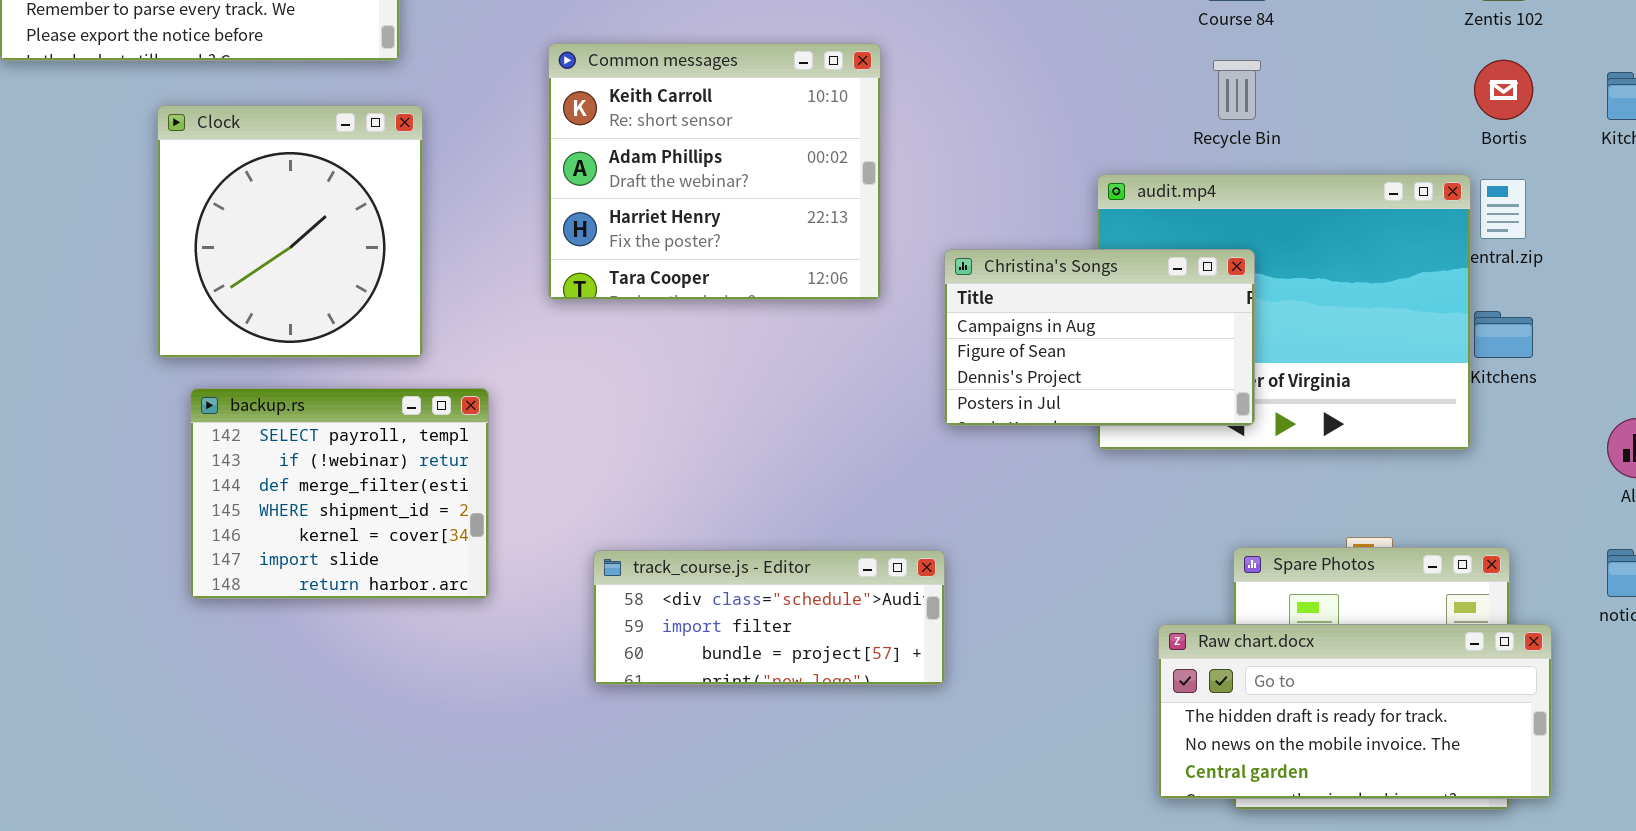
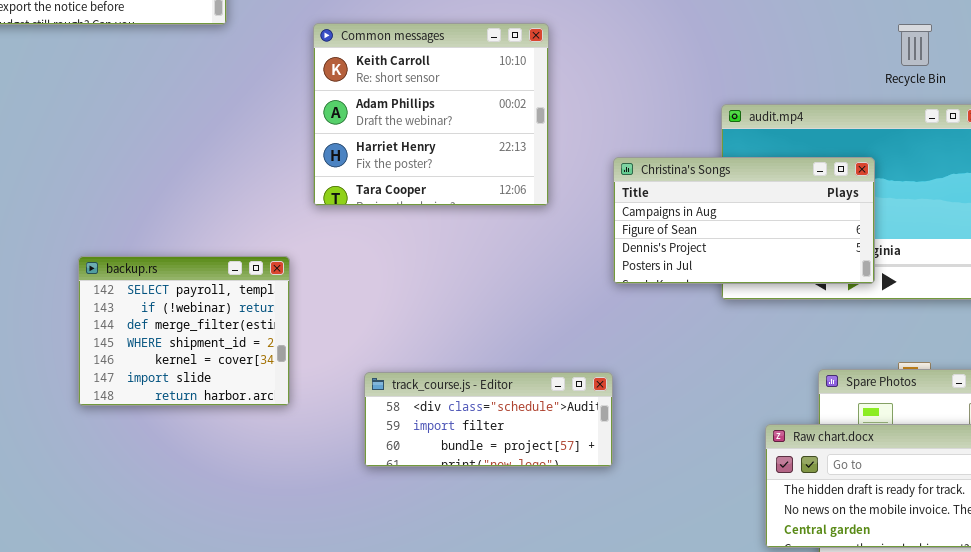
Common messages: [548,43,881,300] -> [313,23,549,206], moved
Recycle Bin: [1213,60,1261,120] -> [898,24,932,66], moved
Clock: [157,105,423,358] -> none, closed
Christina's Songs: [944,249,1255,426] -> [613,157,875,284], resized

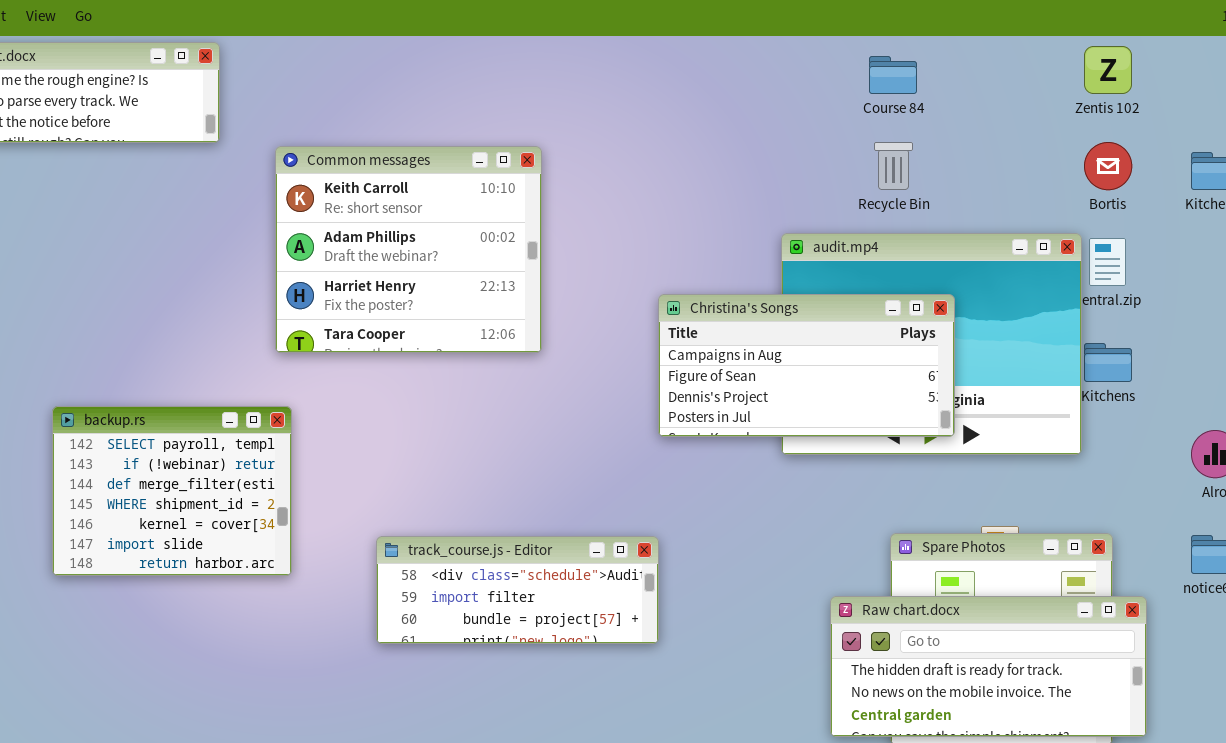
Common messages: [313,23,549,206] -> [275,146,542,353], moved
Recycle Bin: [898,24,932,66] -> [874,142,913,190], moved

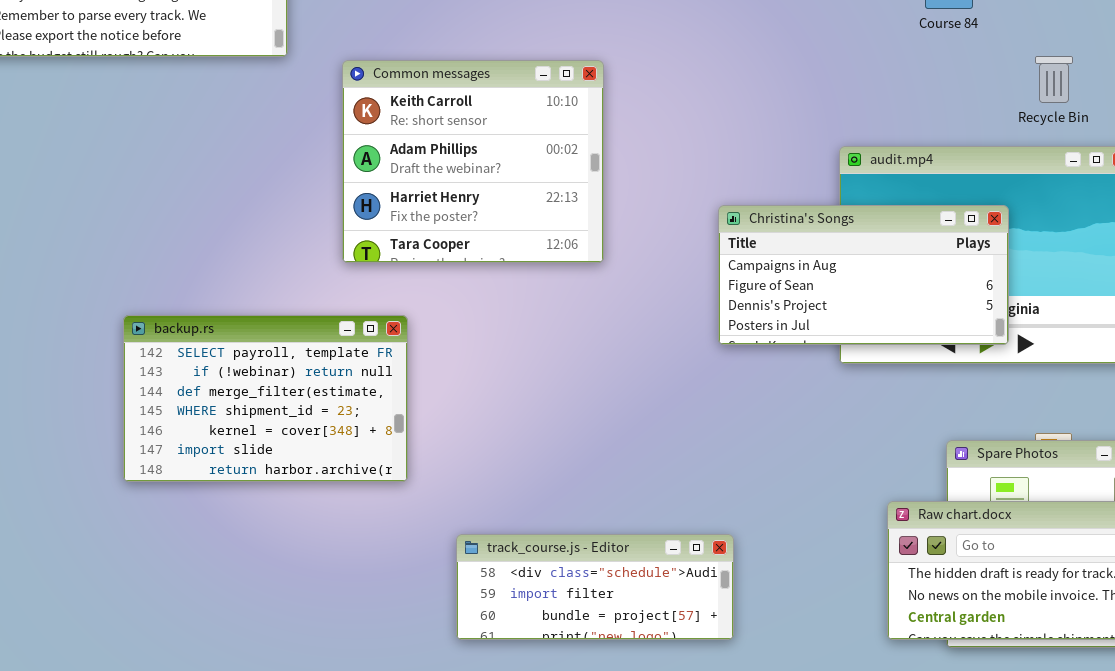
Recycle Bin: [874,142,913,190] -> [1035,56,1073,103], moved
backup.rs: [52,406,292,576] -> [123,315,408,482], resized
track_course.js - Editor: [376,536,659,644] -> [456,534,734,640], moved

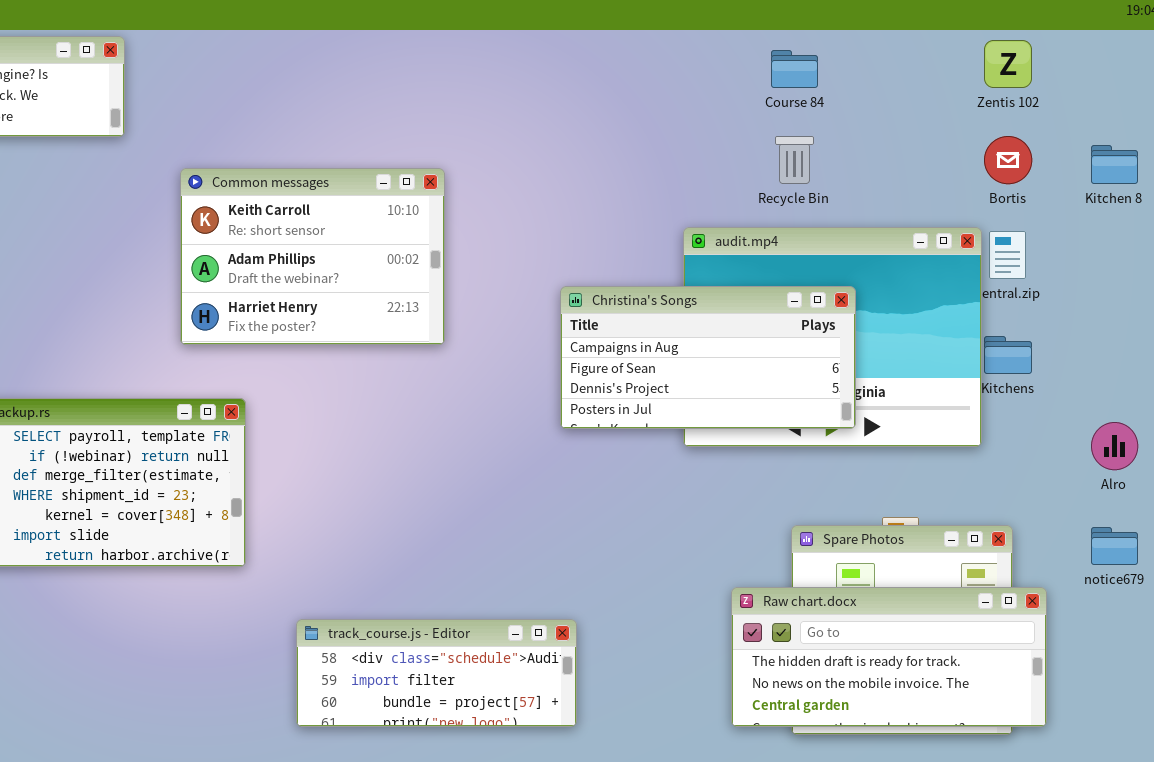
Recycle Bin: [1035,56,1073,103] -> [775,136,814,184], moved
Common messages: [342,60,604,263] -> [180,168,445,345], resized

